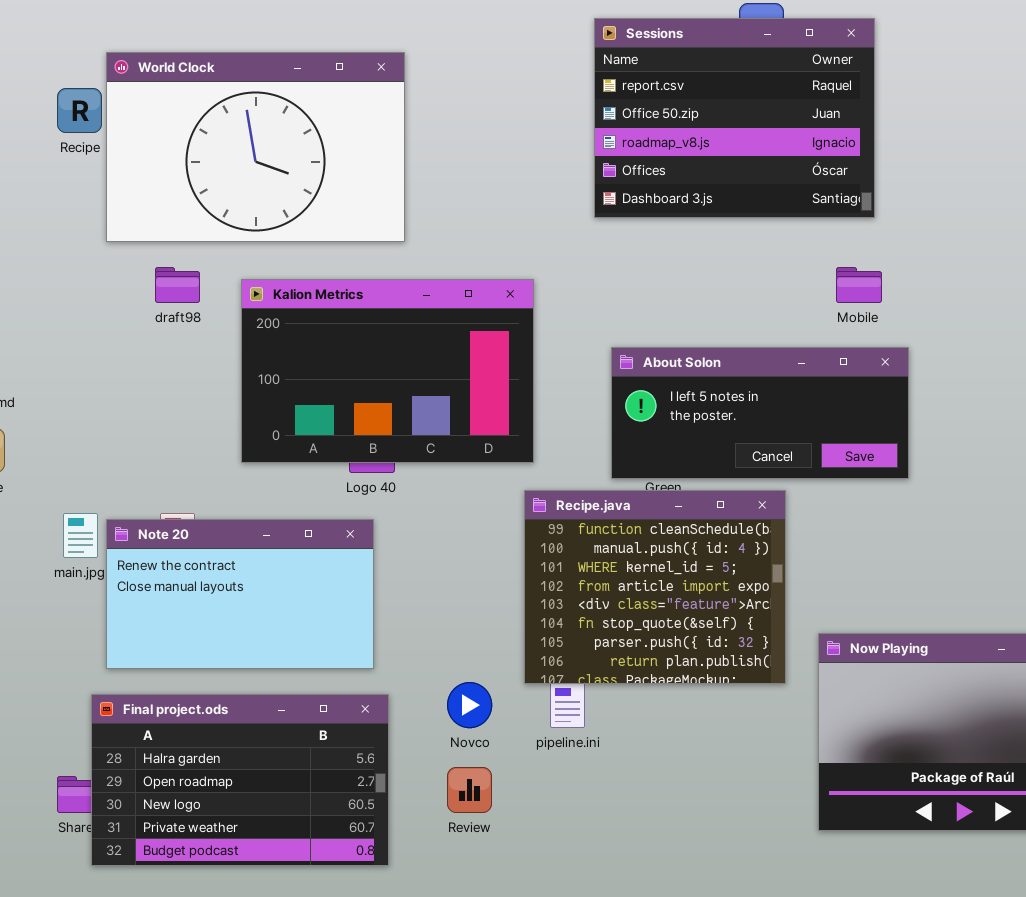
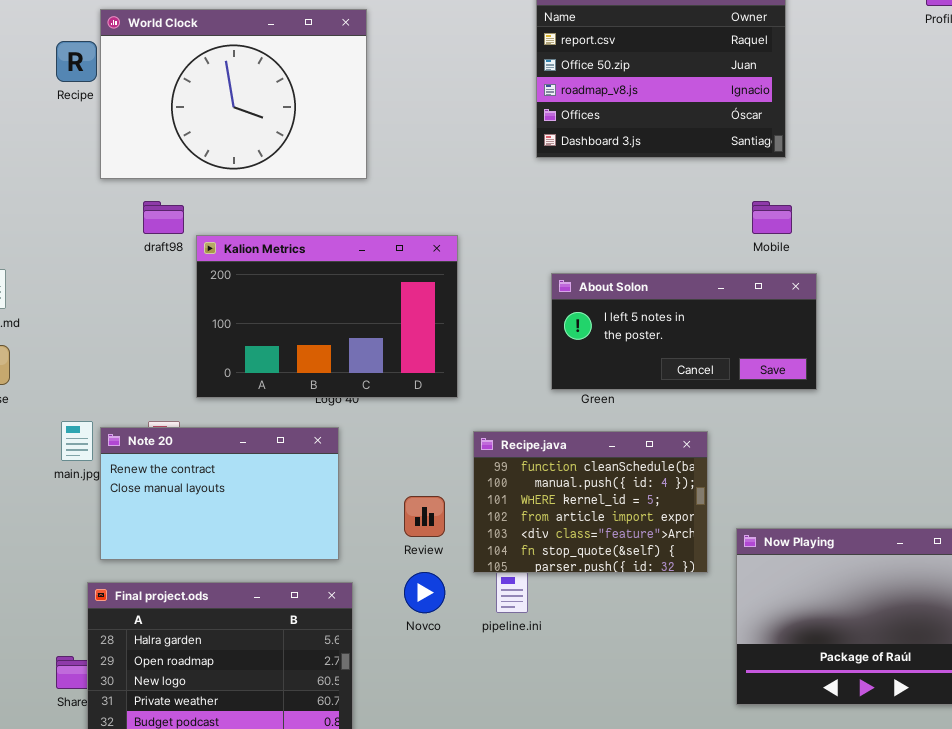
Kalion Metrics: [241,279,534,463] -> [196,235,458,398], moved
Recipe.java: [524,490,786,684] -> [473,431,708,573], resized
Review: [447,767,492,813] -> [404,496,445,537], moved

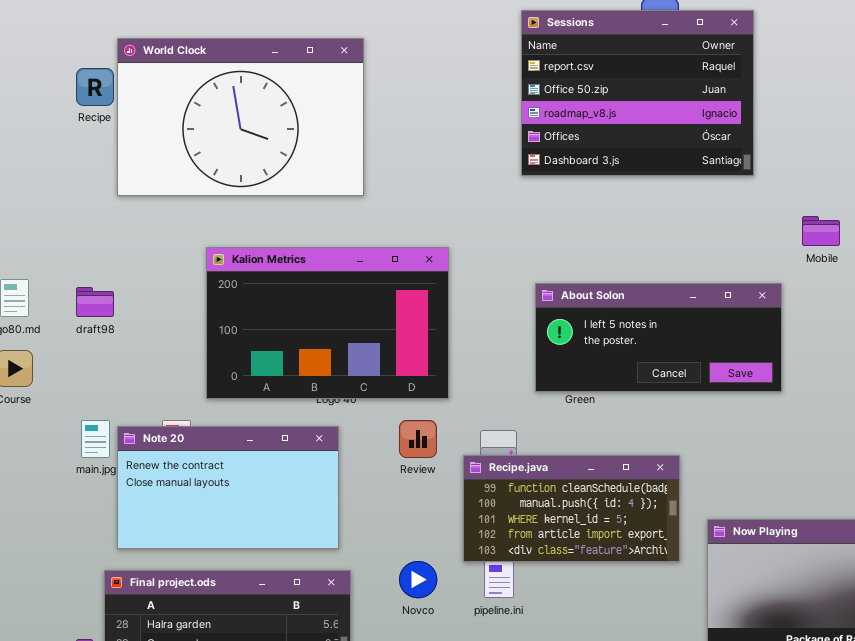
draft98: [143,201,184,234] -> [76,287,114,317], moved
Mobile: [752,201,792,234] -> [802,216,840,246], moved
Recipe.java: [473,431,708,573] -> [463,455,680,562], resized
Review: [404,496,445,537] -> [399,420,437,458], moved

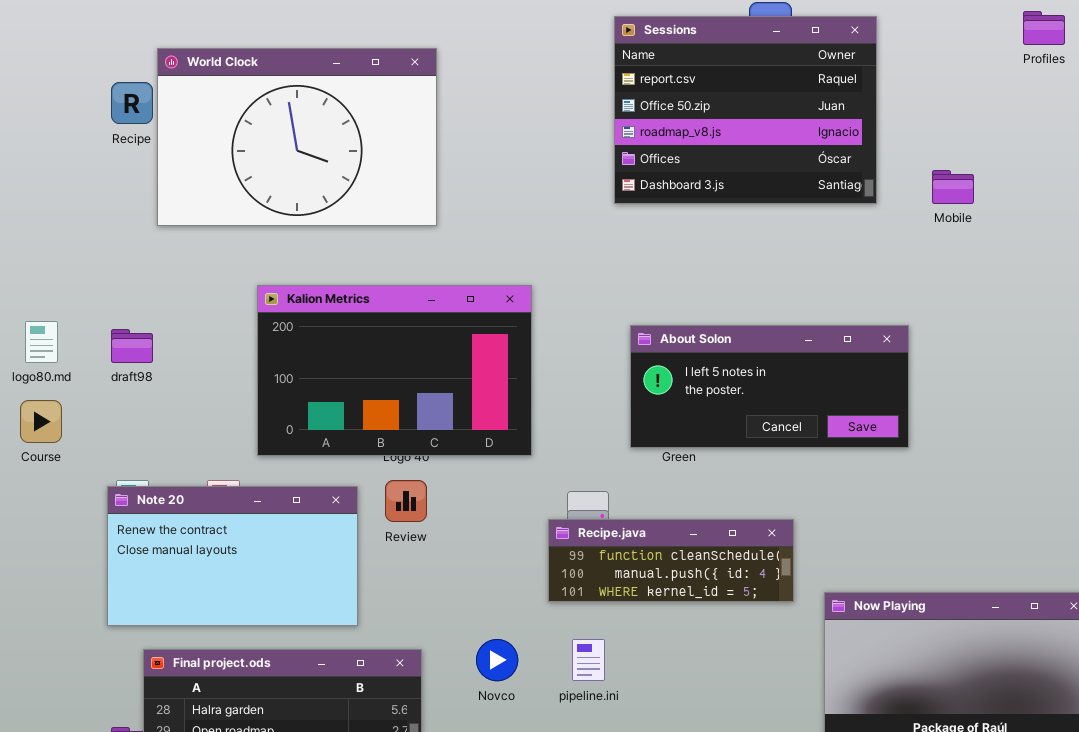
Mobile: [802,216,840,246] -> [932,170,974,204], moved
Review: [399,420,437,458] -> [385,480,427,522], moved
Note 20: [117,426,339,549] -> [107,486,358,626], moved
Recipe.java: [463,455,680,562] -> [548,519,794,602], resized

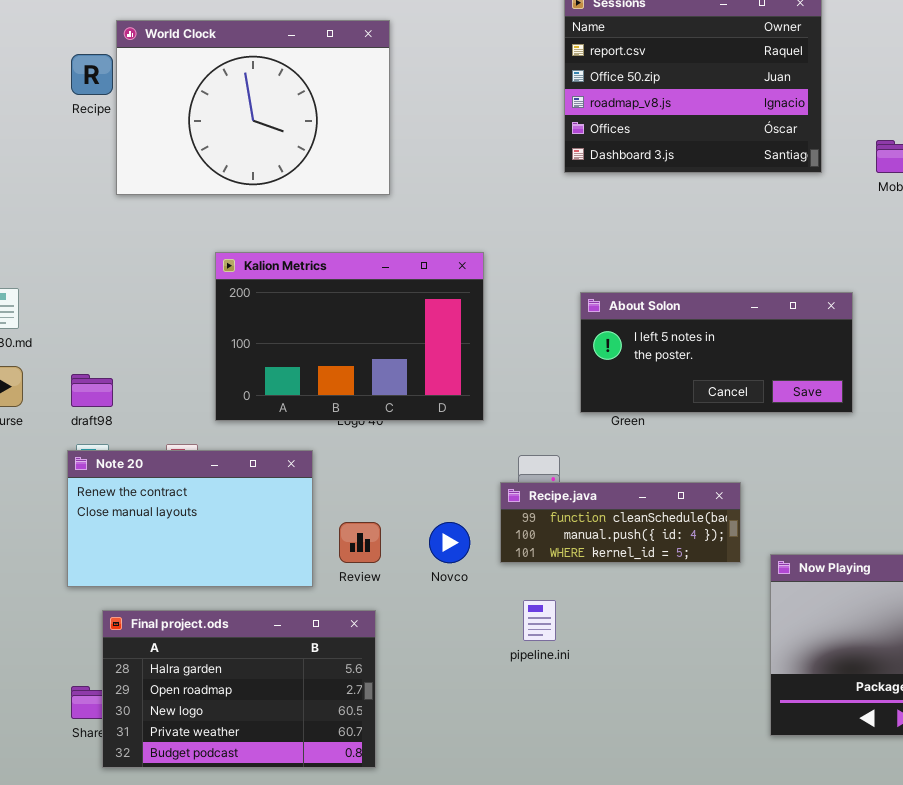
draft98: [111,329,153,363] -> [71,374,113,407], moved
Review: [385,480,427,522] -> [339,522,381,563], moved
Novco: [476,639,518,681] -> [429,522,470,563], moved

